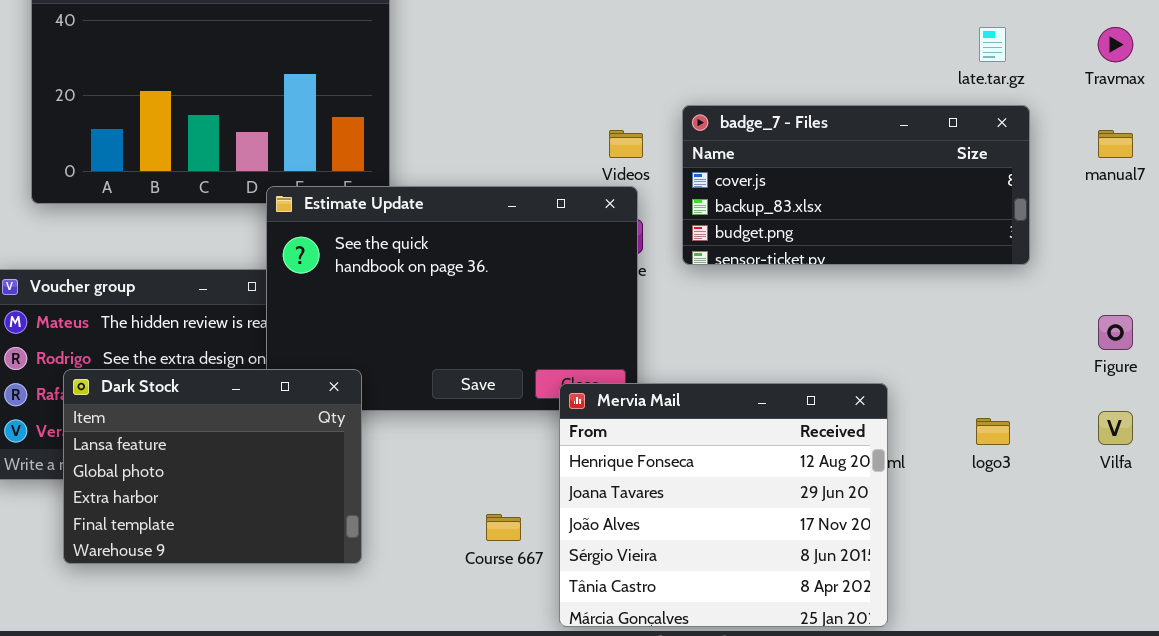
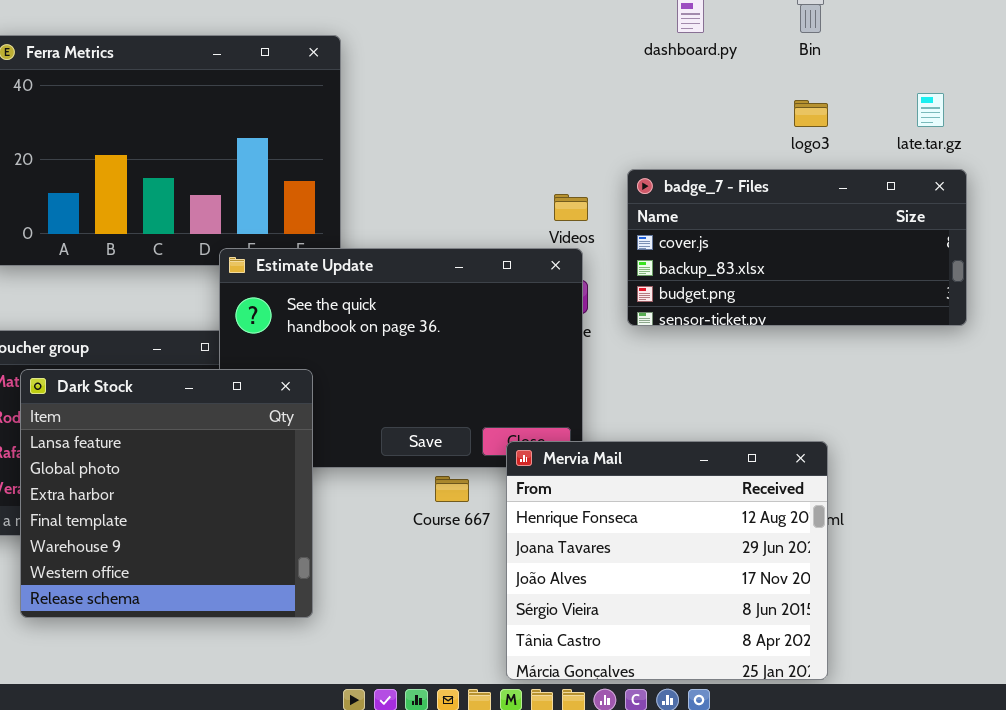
Dark Stock: [63,369,362,564] -> [20,369,313,618], resized
logo3: [976,418,1010,445] -> [794,100,828,127], moved
Course 667: [486,514,521,541] -> [435,476,469,502], moved

